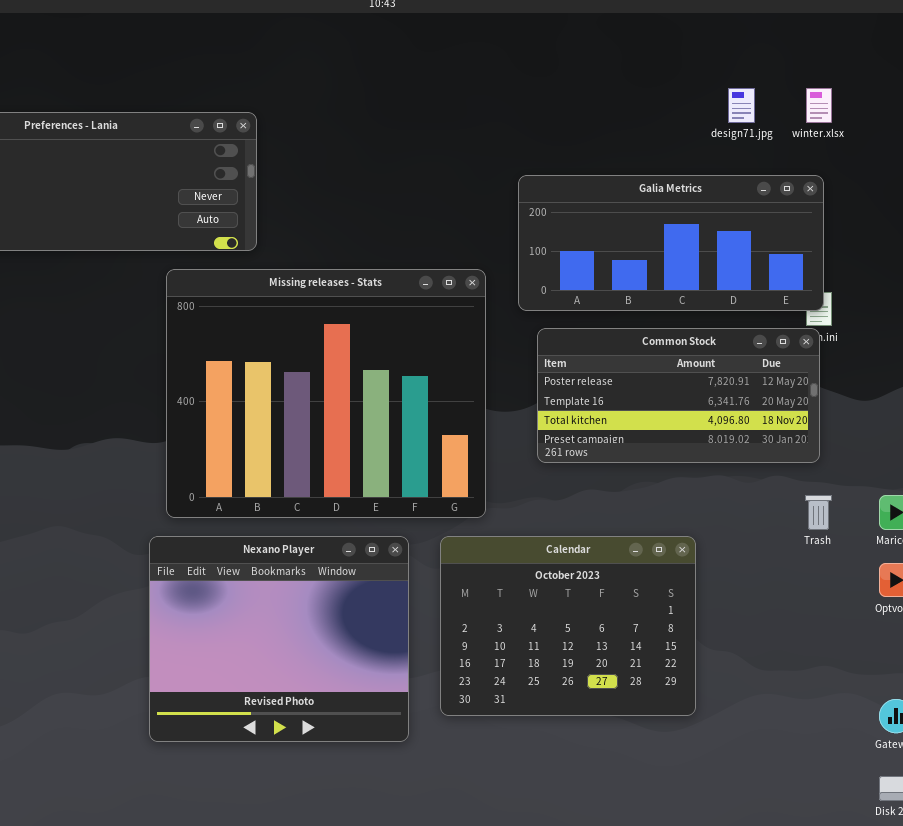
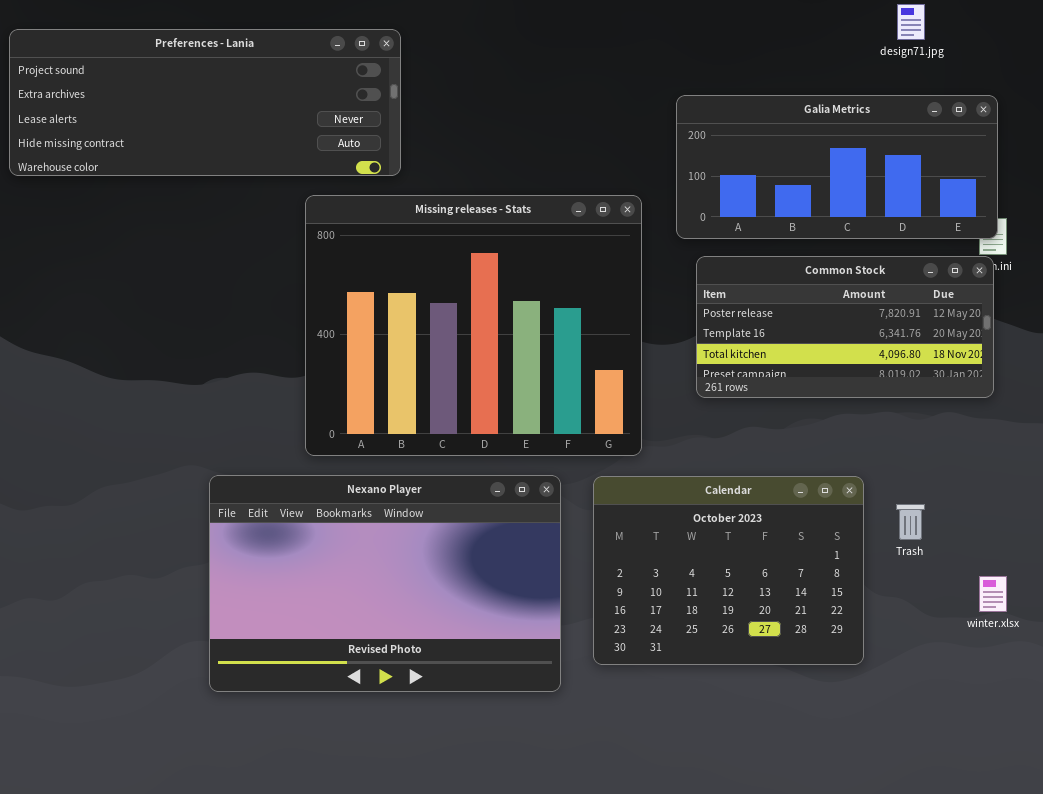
winter.xlsx: [806,88,832,123] -> [979,576,1007,612], moved
Trash: [805,495,832,530] -> [896,504,925,540], moved
Nexano Player: [149,536,409,742] -> [209,475,561,692], resized

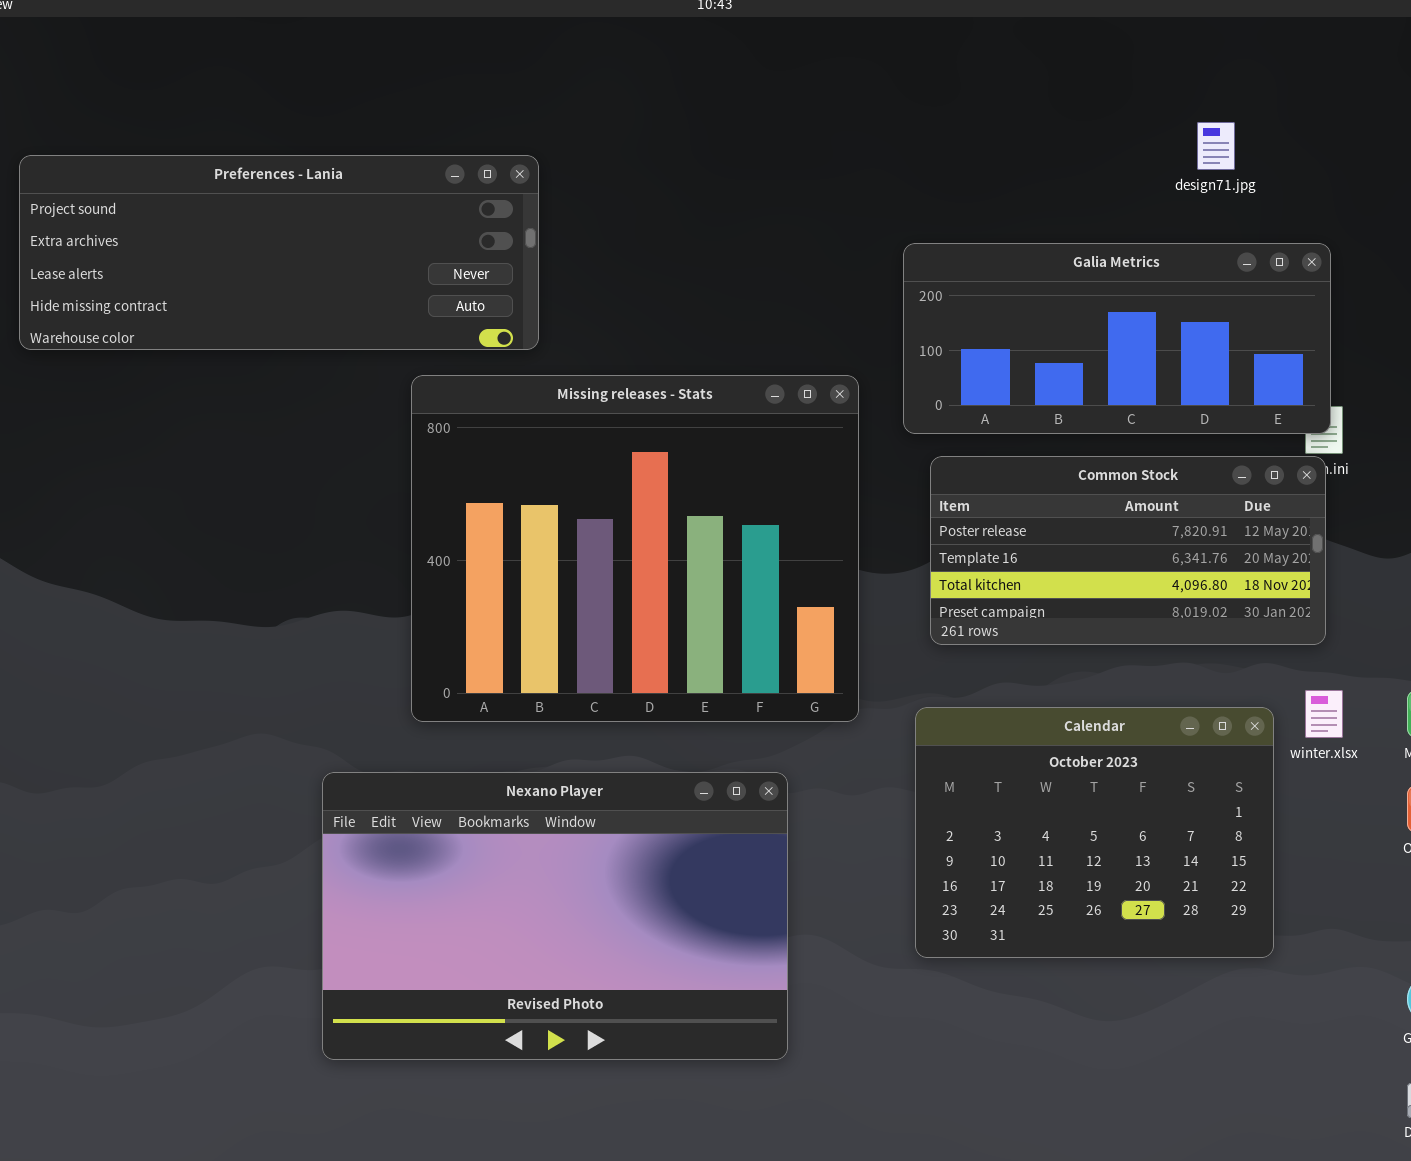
Nexano Player: [209,475,561,692] -> [322,772,788,1060], moved
Calendar: [593,476,864,665] -> [915,707,1274,958], moved
winter.xlsx: [979,576,1007,612] -> [1305,690,1343,738], moved

